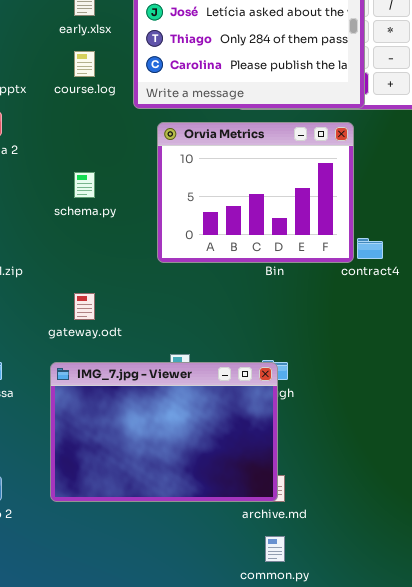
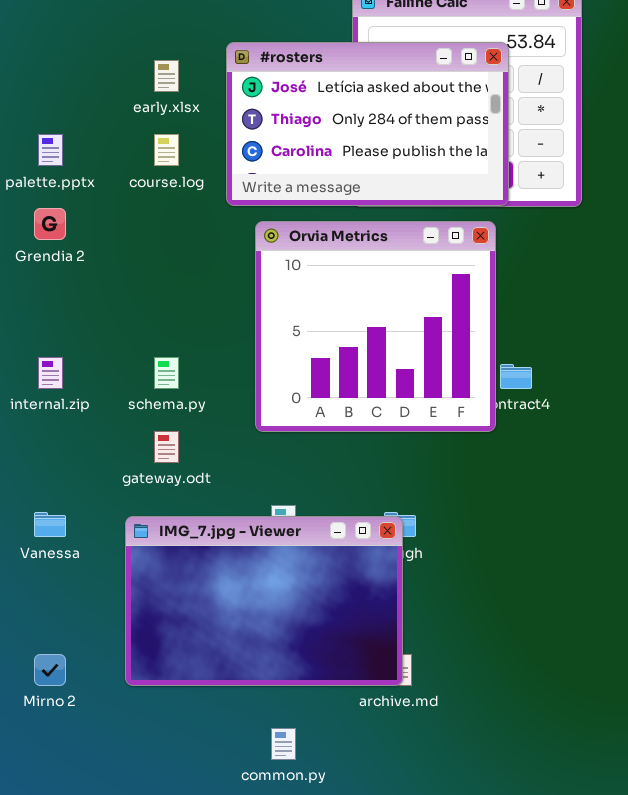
Orvia Metrics: [157,122,354,263] -> [255,221,496,432], resized
schema.py: [74,172,95,198] -> [154,357,179,389], moved
common.py: [265,536,285,562] -> [271,728,296,760], moved

